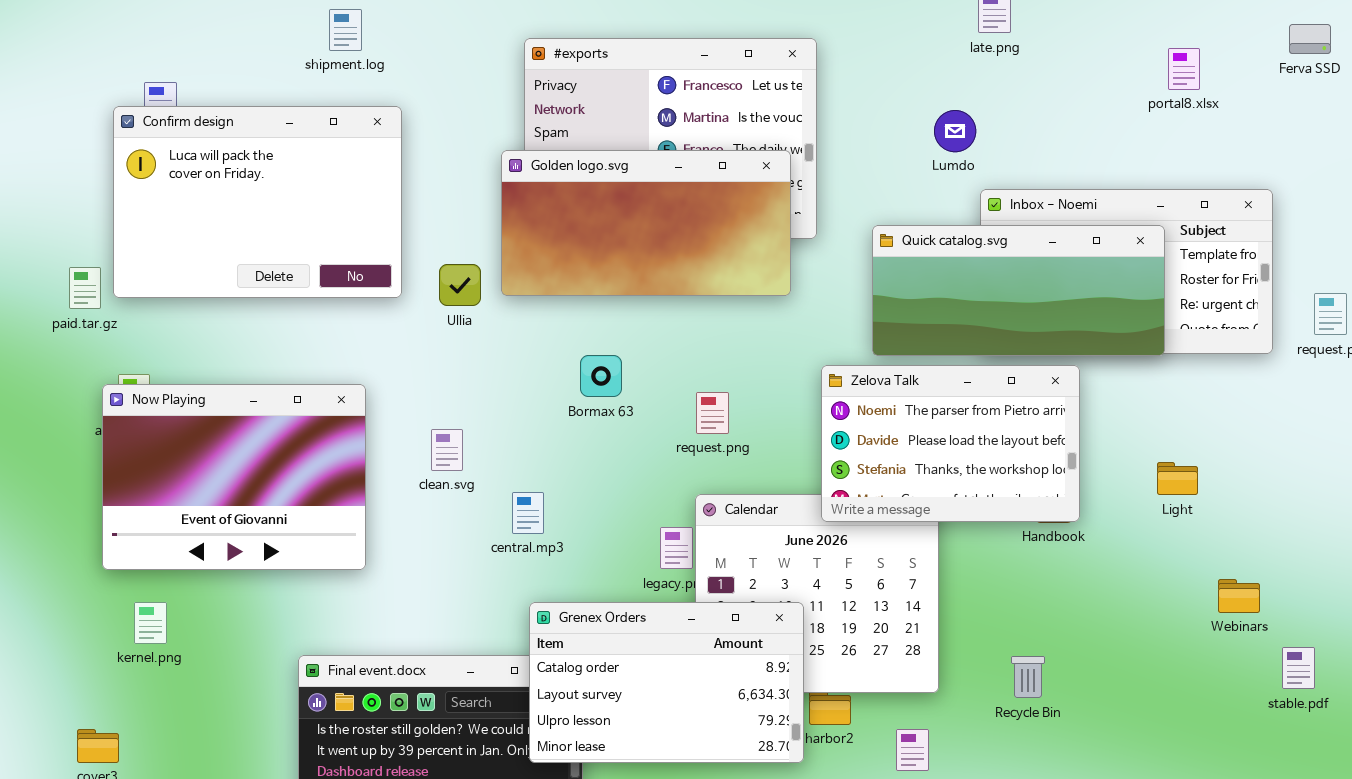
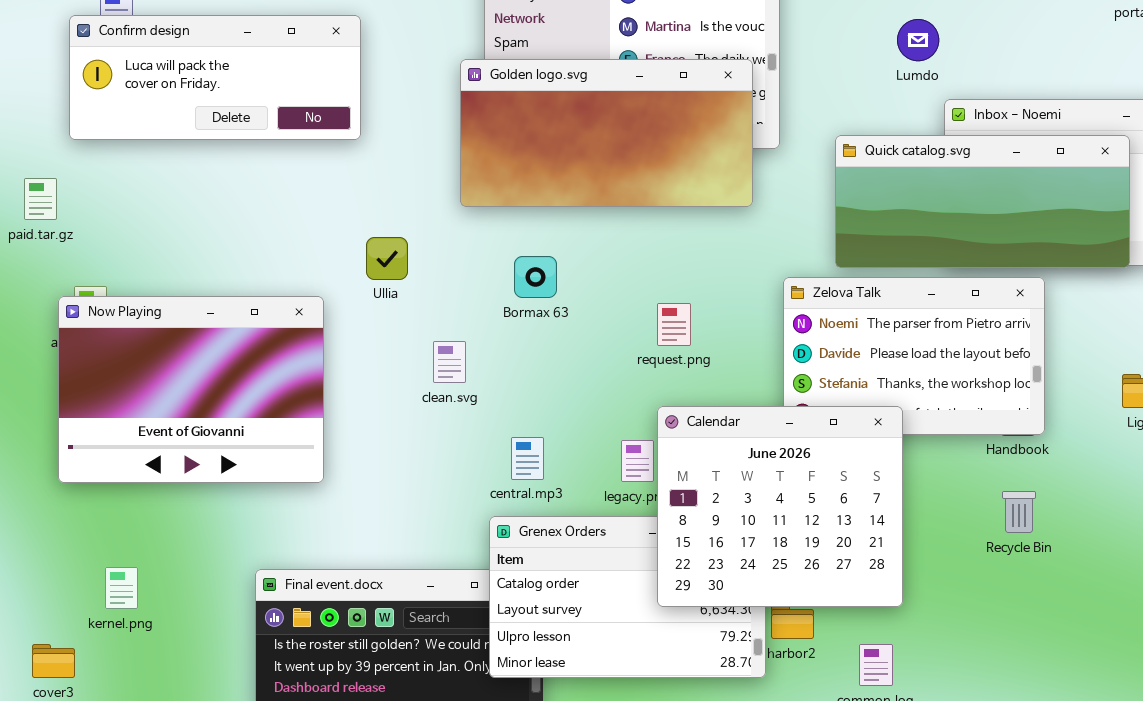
Confirm design: [113,106,402,298] -> [69,15,361,140], resized
Ullia: [439,264,481,306] -> [366,237,408,280], moved
Bormax 63: [580,355,622,397] -> [514,256,557,298], moved
clean.svg: [431,429,463,471] -> [433,341,466,383], moved
central.mp3: [512,492,544,534] -> [511,437,544,480], moved
Calendar: [695,494,939,693] -> [657,406,903,607], raised
kernel.png: [134,602,167,644] -> [105,567,138,609], moved
Recycle Bin: [1011,656,1045,698] -> [1002,491,1036,533], moved

